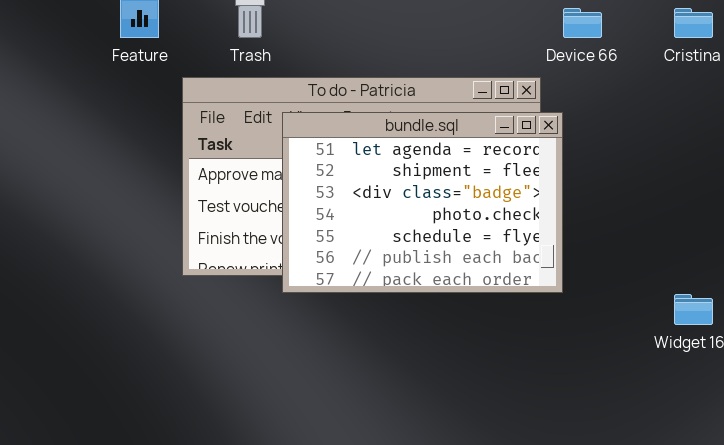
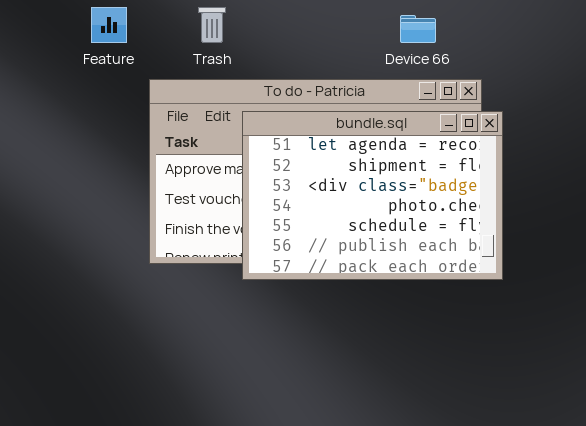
Device 66: [563,8,602,38] -> [400,15,436,43], moved

